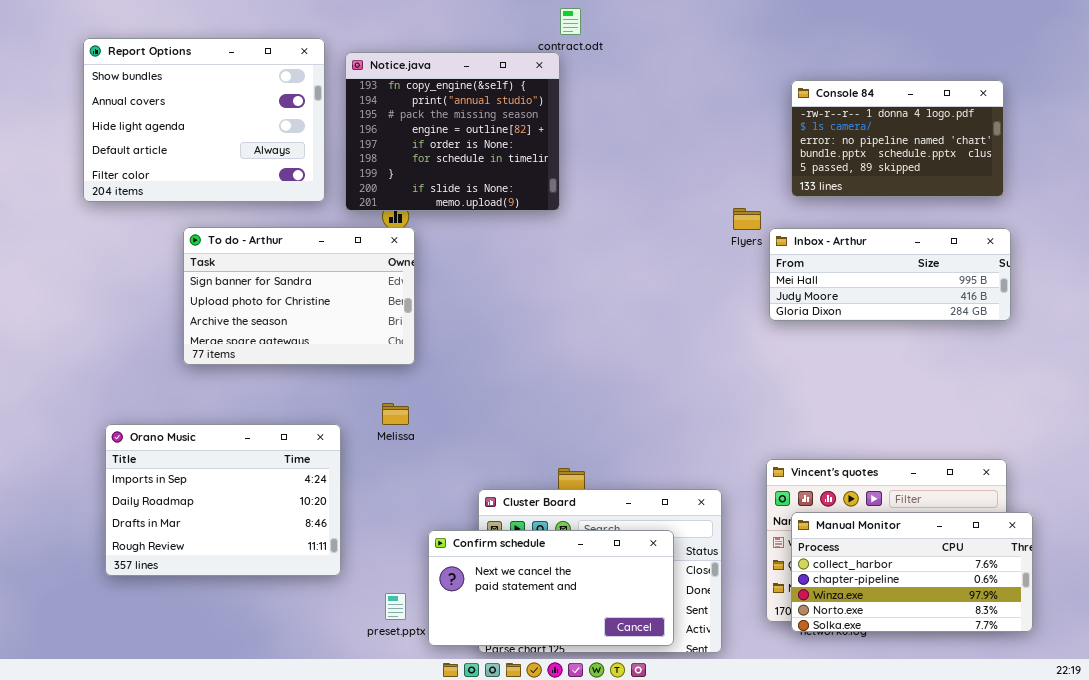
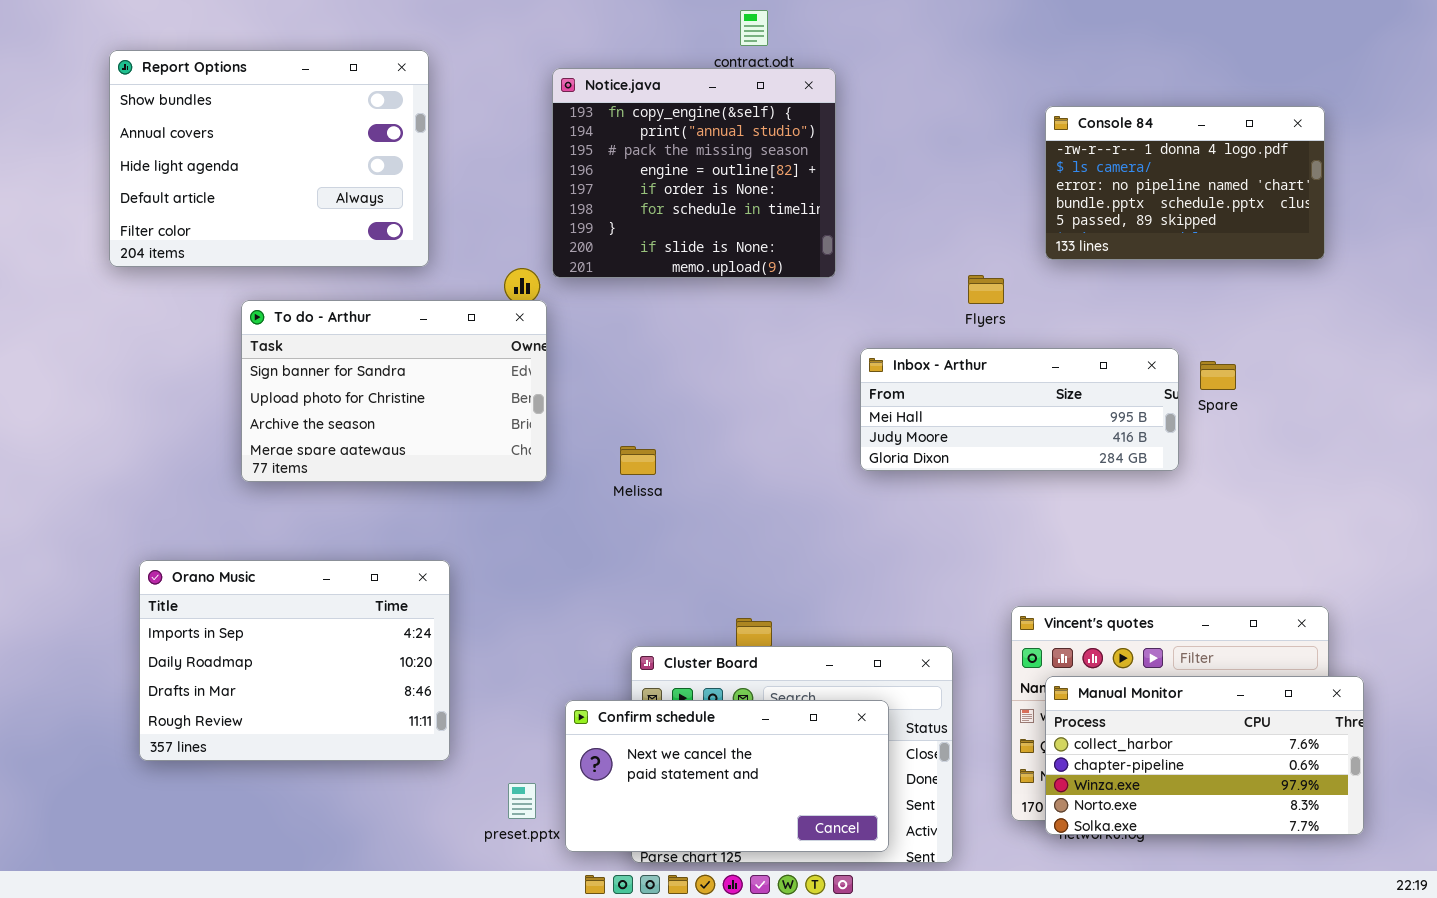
Notice.java: [345,52,560,211] -> [552,68,836,278], moved
Inbox - Arthur: [769,228,1011,321] -> [860,348,1179,471], moved
Melissa: [382,403,409,425] -> [620,446,656,475], moved

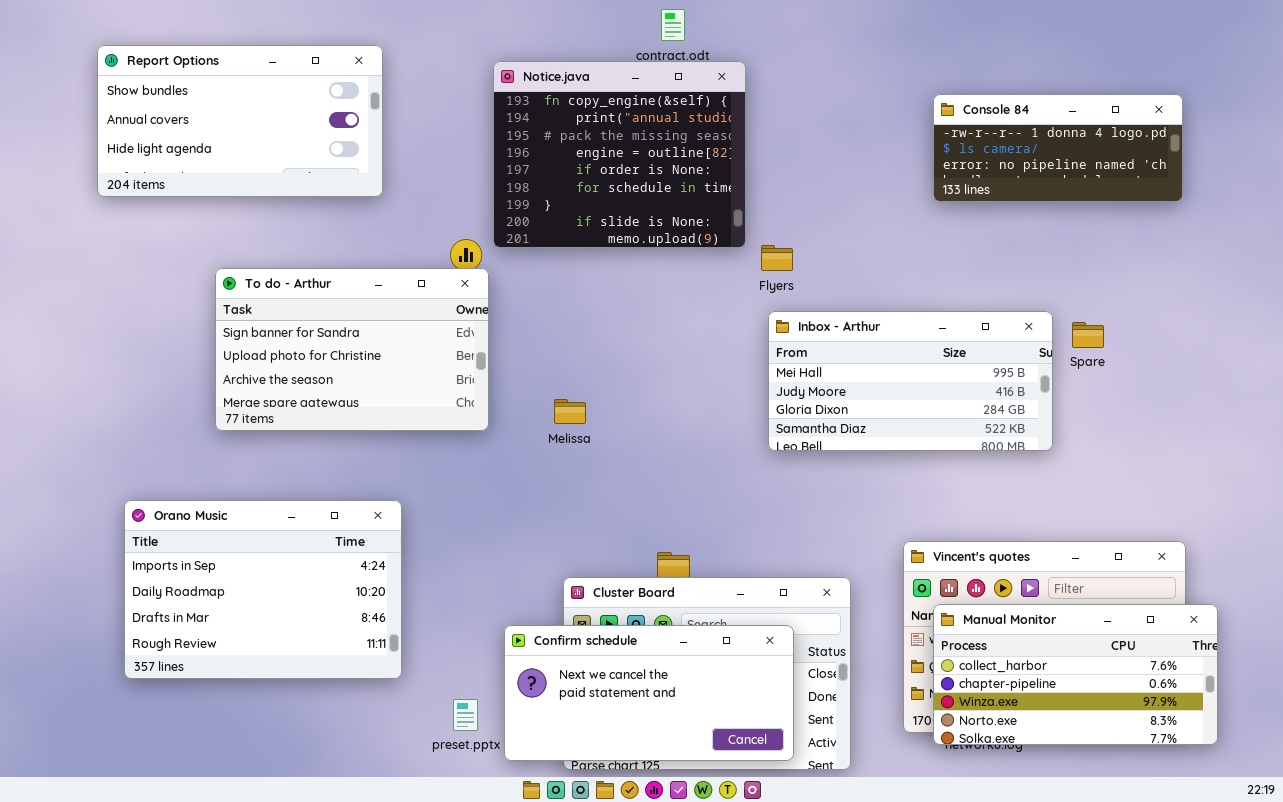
Report Options: [109,50,429,267] -> [97,45,383,197], resized
Console 84: [1045,106,1325,260] -> [933,94,1183,202], resized
Flyers: [968,275,1004,304] -> [761,245,793,271], moved
Inbox - Arthur: [860,348,1179,471] -> [768,311,1053,451], resized

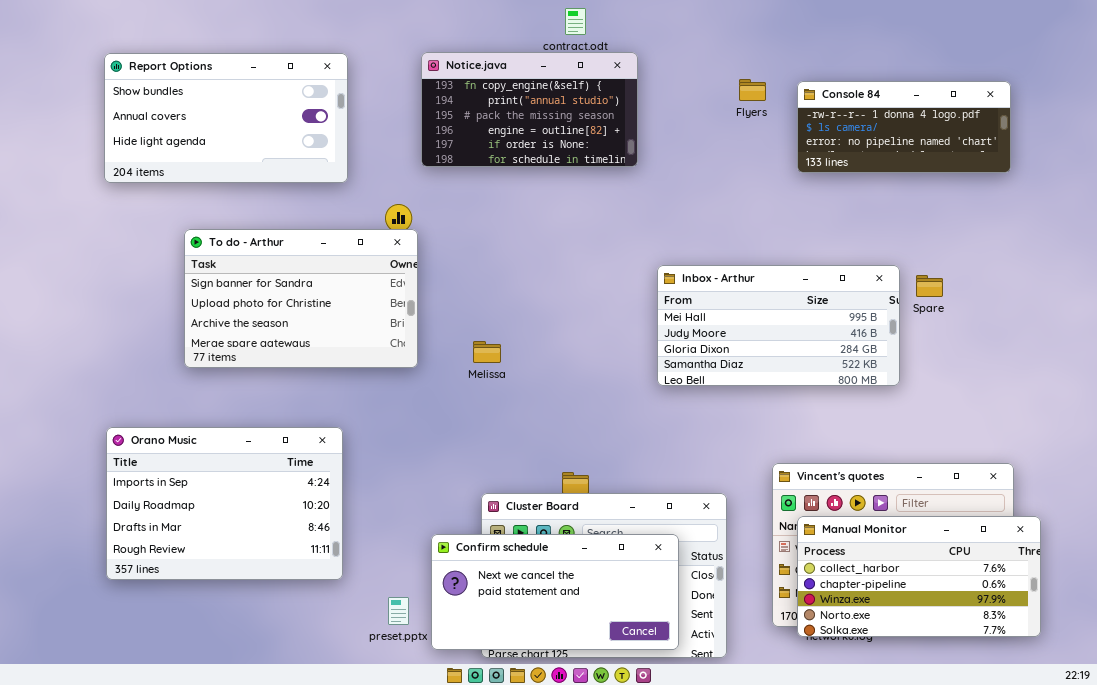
Report Options: [97,45,383,197] -> [104,53,348,183], moved
Notice.java: [493,61,746,248] -> [421,52,638,167], resized
Flyers: [761,245,793,271] -> [739,79,766,101], moved

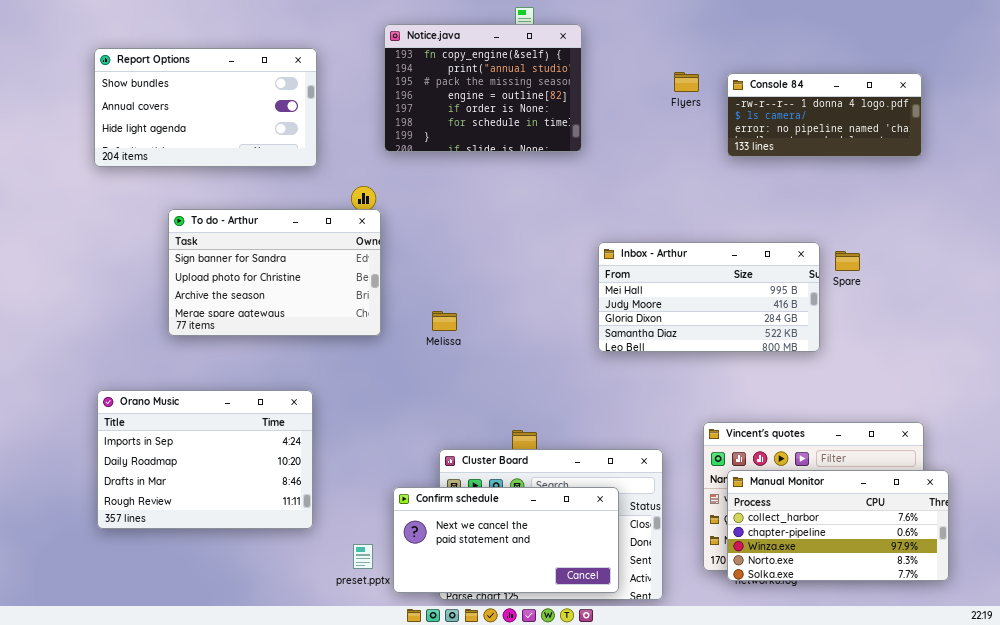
Notice.java: [421,52,638,167] -> [384,24,582,152], resized

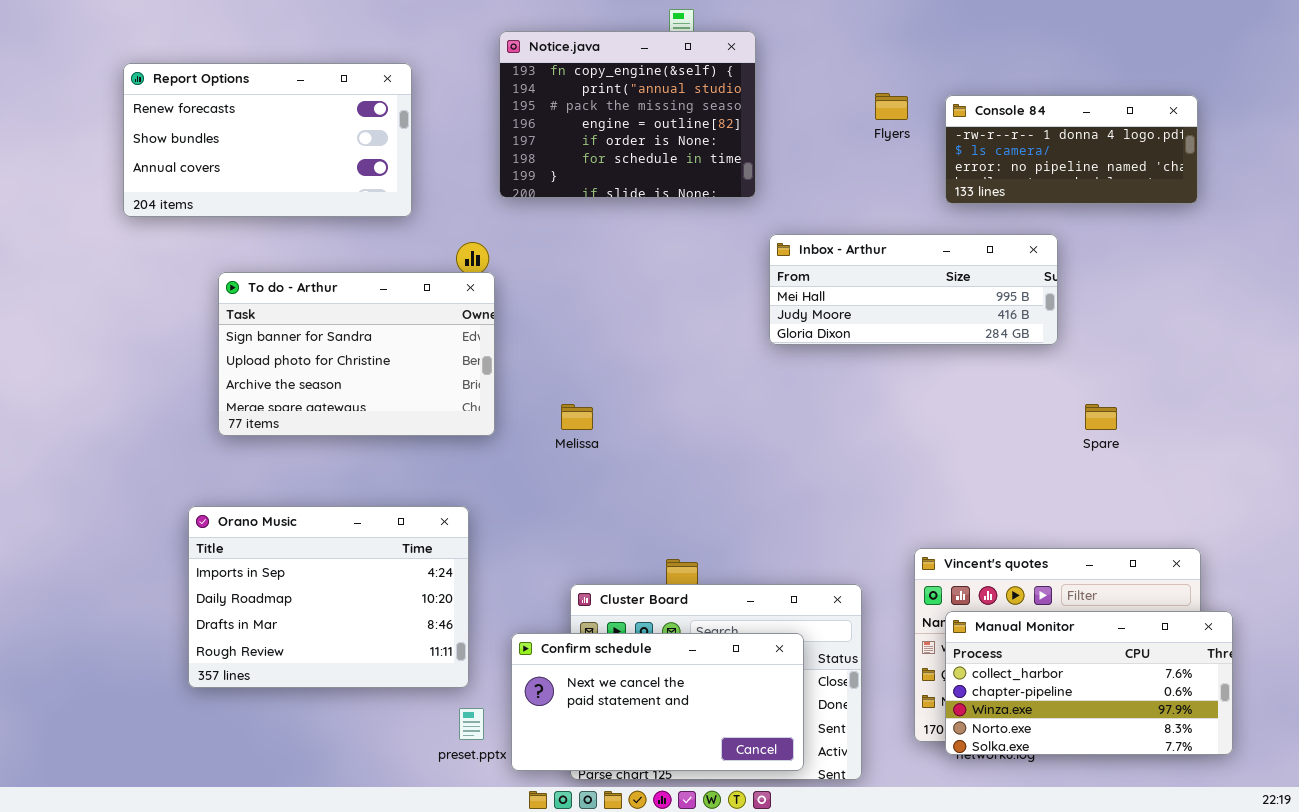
Report Options: [94,48,317,167] -> [123,63,412,217], scrolled up 1 row
Inbox - Arthur: [598,242,820,352] -> [769,234,1058,345], moved, resized
Spare: [835,251,860,271] -> [1085,404,1117,430], moved
Orano Music: [97,390,313,529] -> [188,506,469,688], moved

